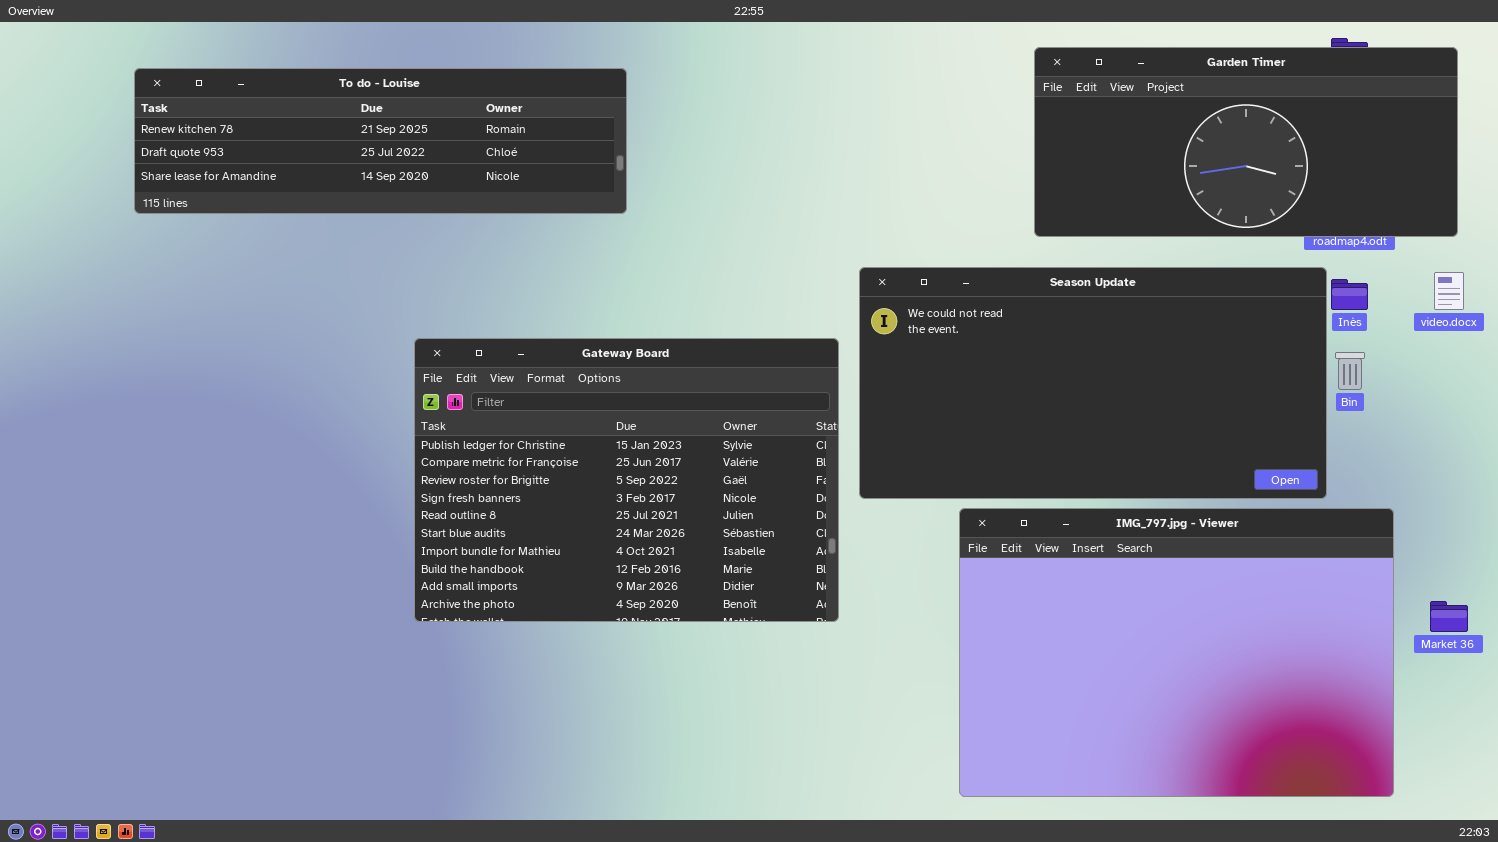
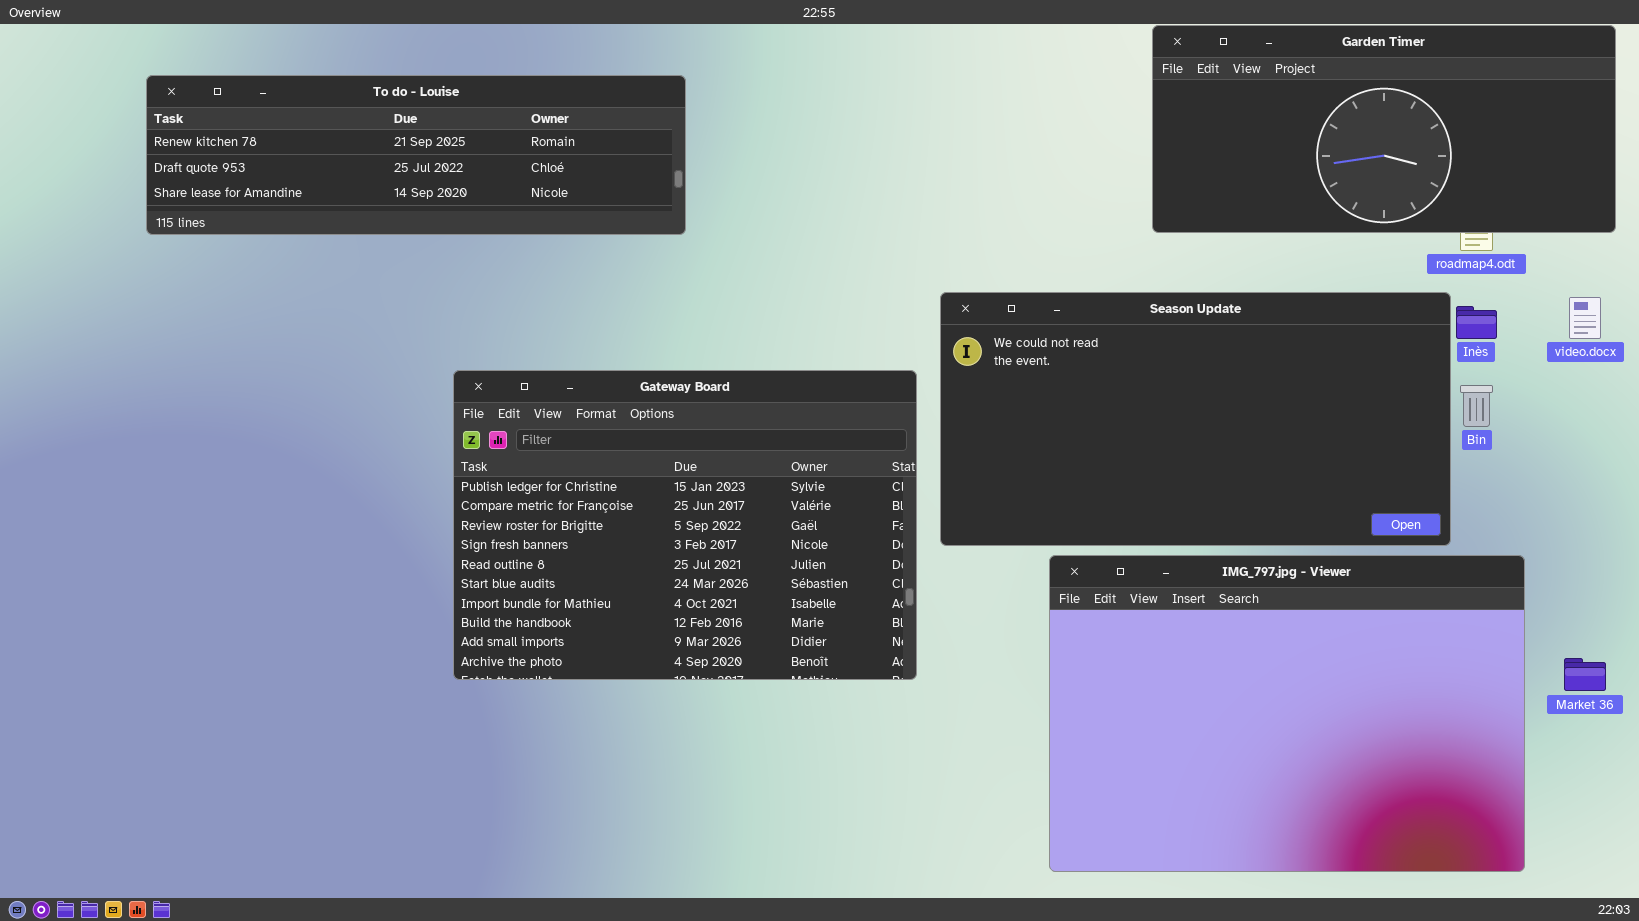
Garden Timer: [1034,47,1458,237] -> [1152,25,1616,233], moved

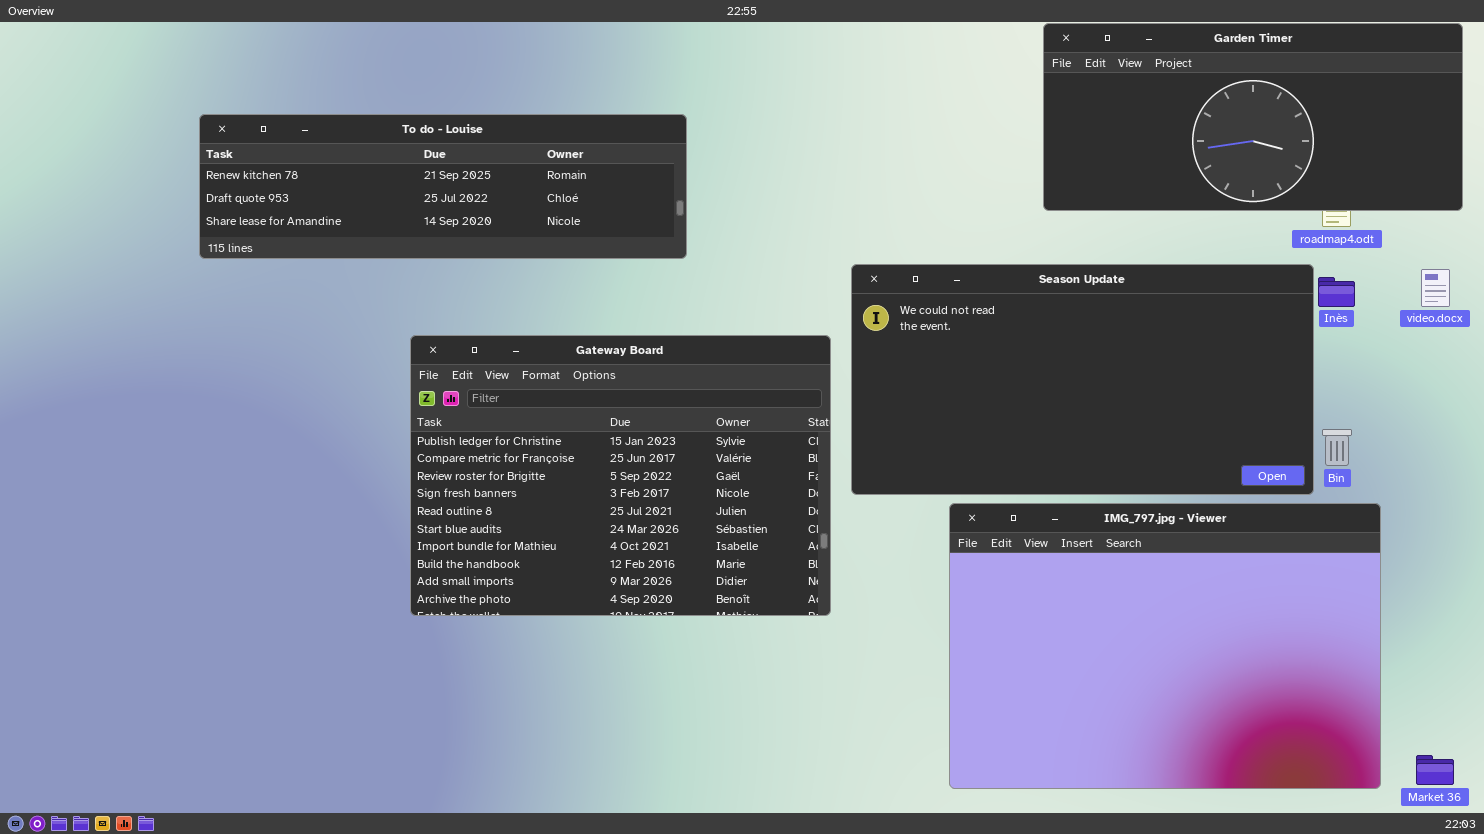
To do - Louise: [146,75,686,235] -> [199,114,687,259], moved
Bin: [1460,385,1493,427] -> [1322,429,1352,466], moved
Market 36: [1564,658,1606,691] -> [1416,755,1454,785], moved

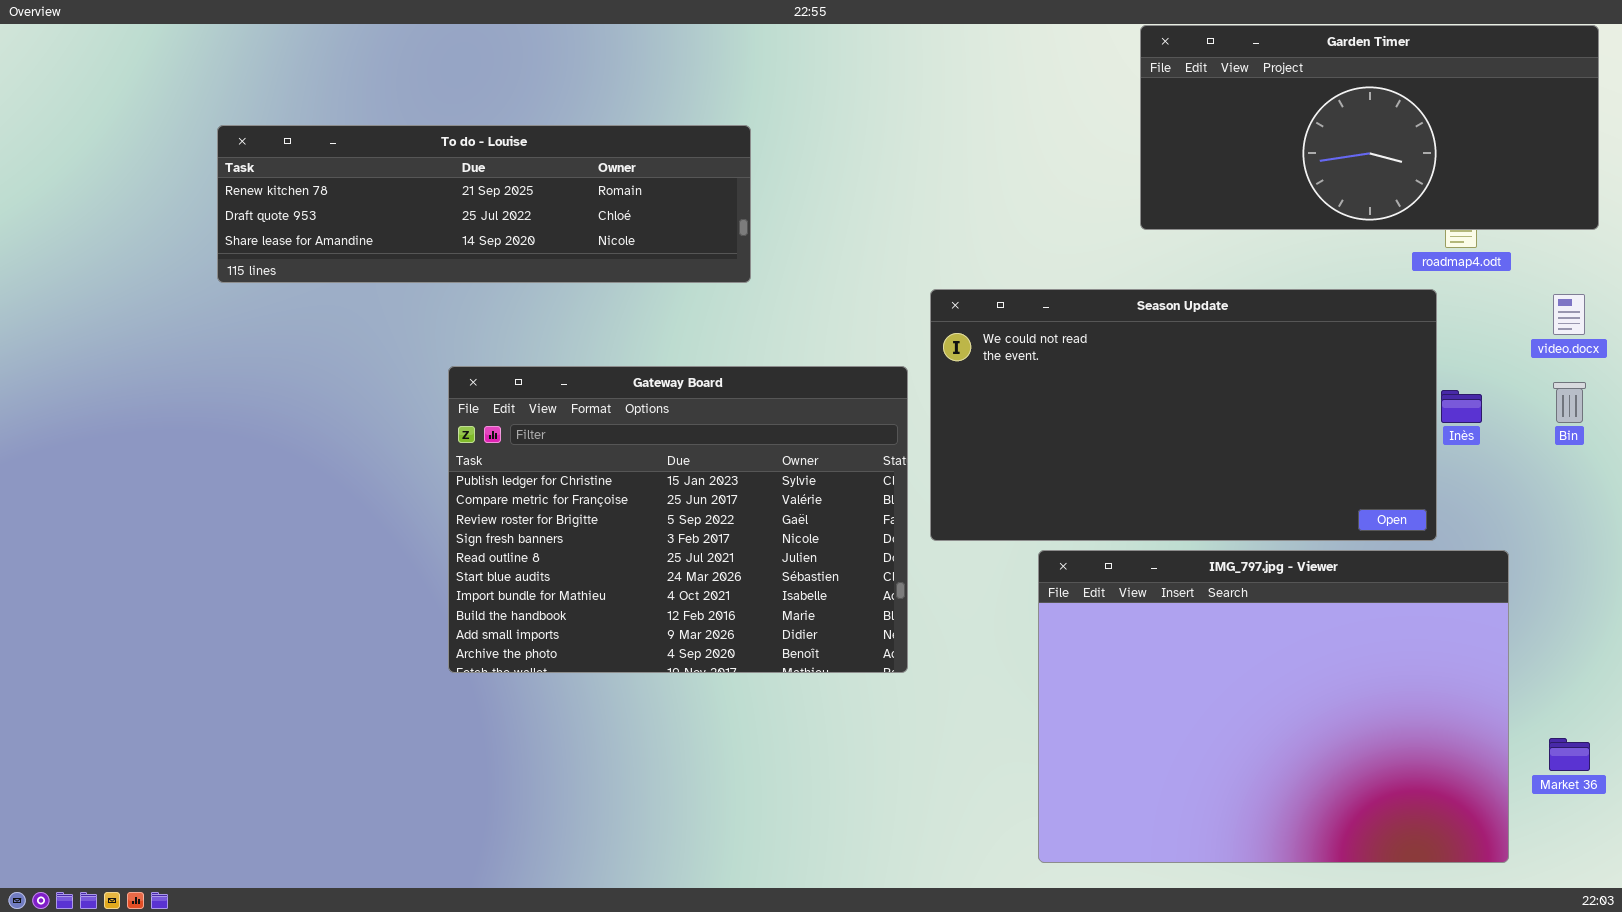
Inès: [1318,277,1355,307] -> [1441,390,1482,423], moved
Bin: [1322,429,1352,466] -> [1553,382,1586,423], moved
Market 36: [1416,755,1454,785] -> [1549,738,1590,771], moved

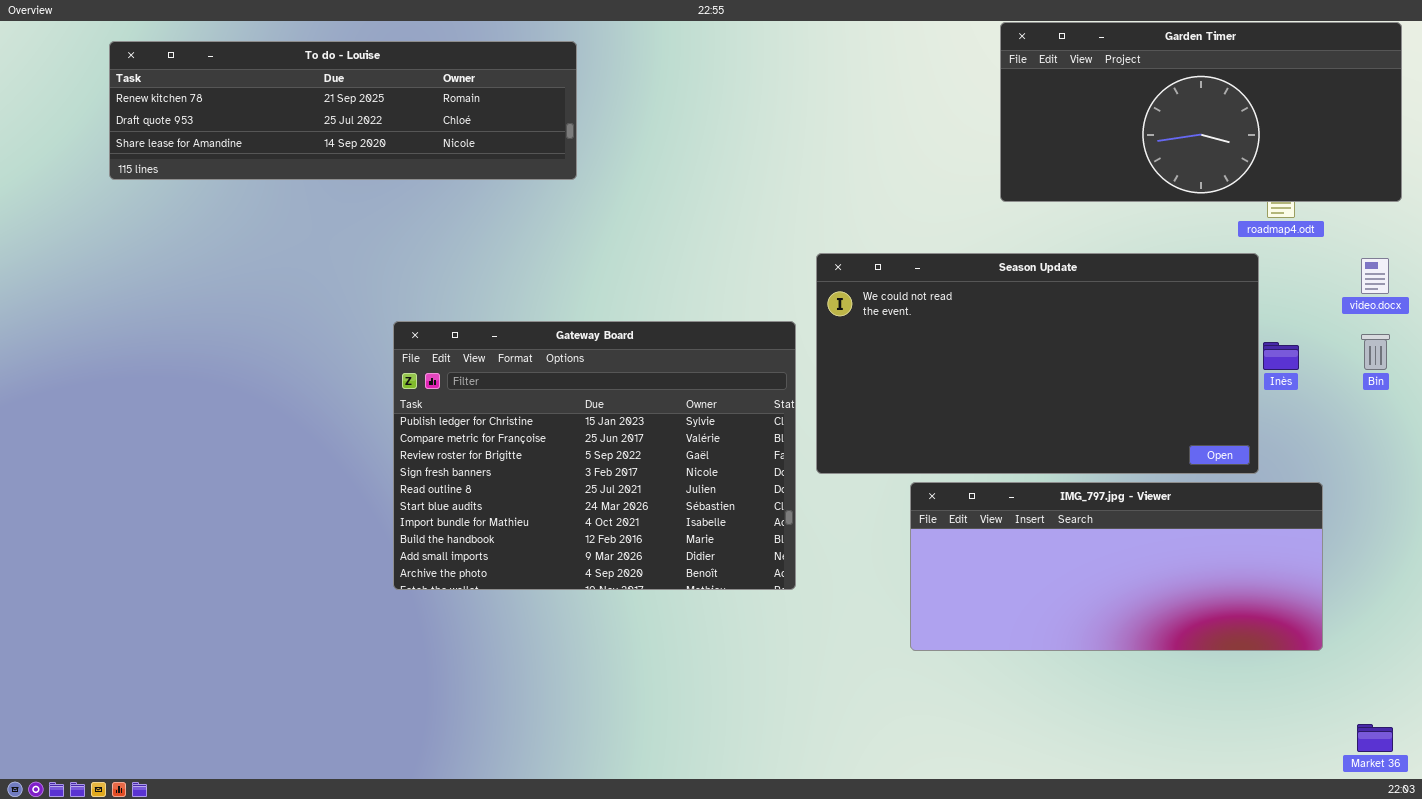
To do - Louise: [217,125,751,283] -> [109,41,577,180], moved
IMG_797.jpg - Viewer: [1038,550,1509,863] -> [910,482,1323,651], resized
Market 36: [1549,738,1590,771] -> [1357,724,1393,752], moved

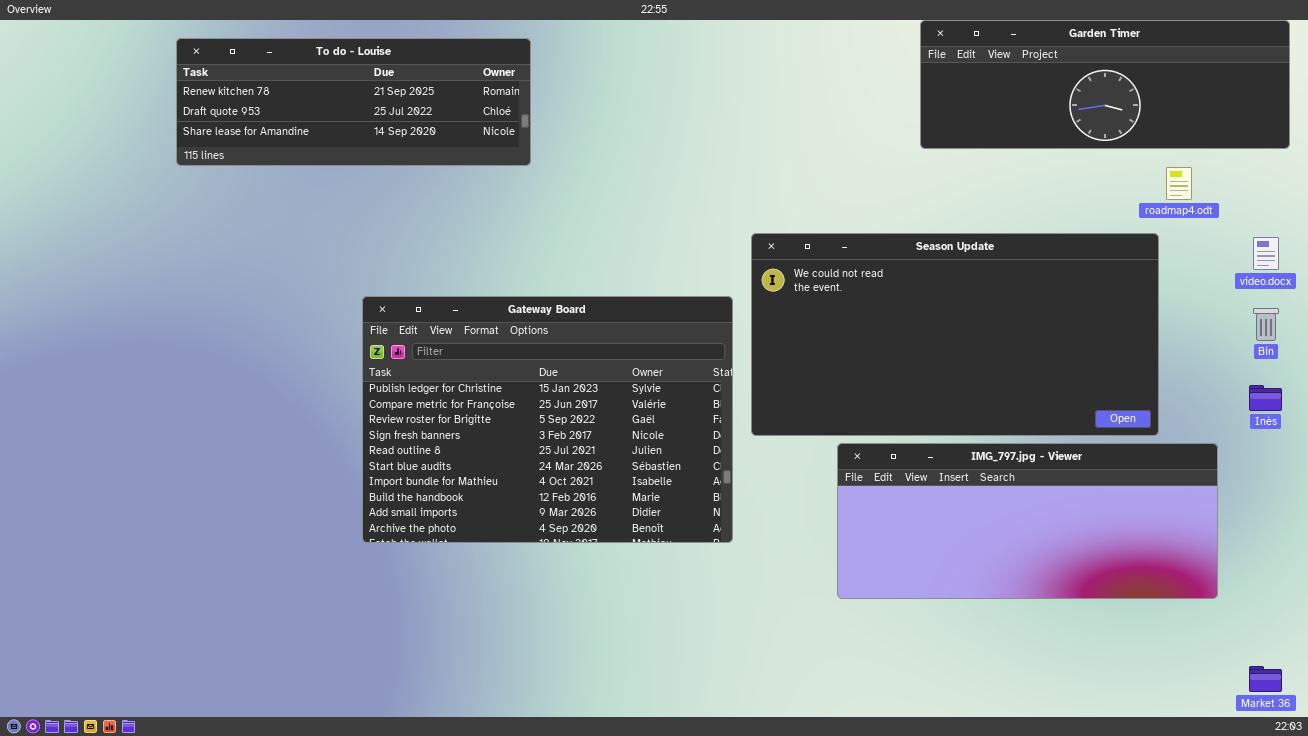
Garden Timer: [1000,22,1402,202] -> [920,20,1290,149], resized
To do - Louise: [109,41,577,180] -> [176,38,531,166], resized
Inès: [1263,342,1299,370] -> [1249,385,1282,411], moved

